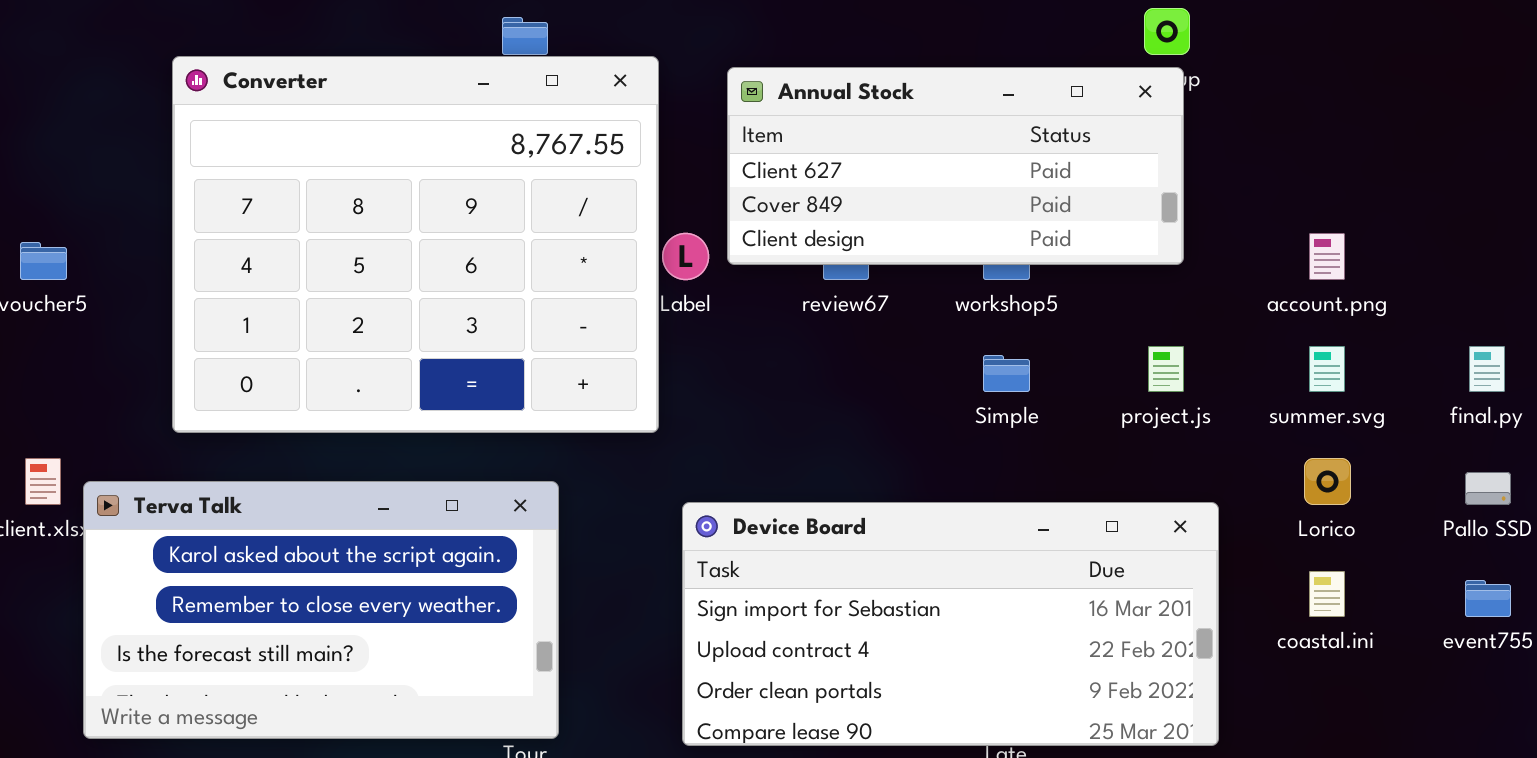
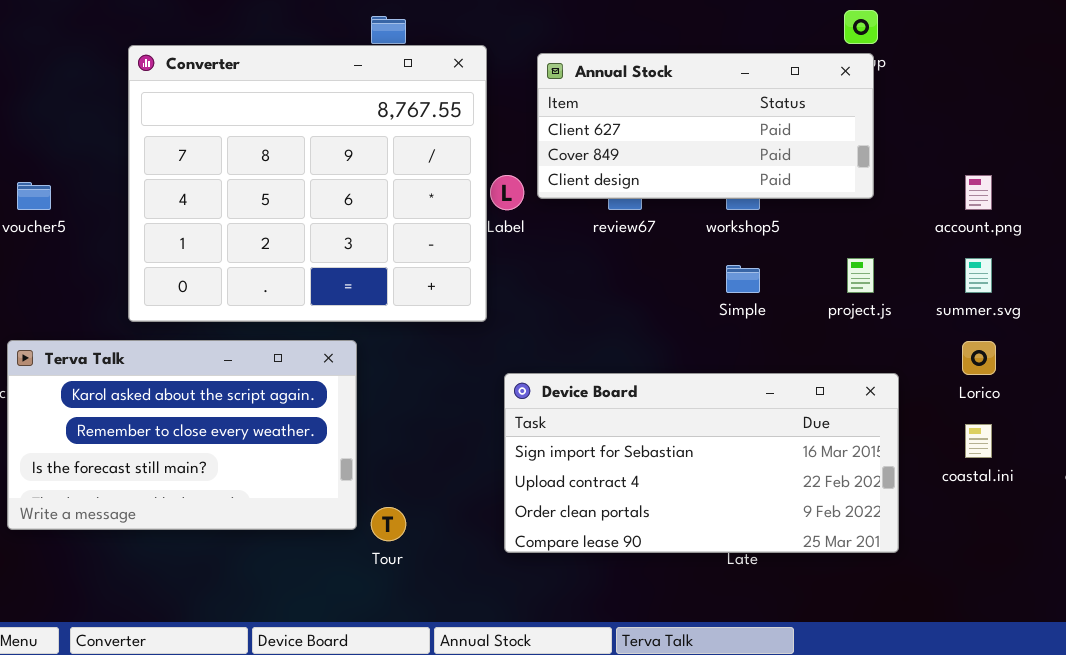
Terva Talk: [83,481,559,739] -> [7,340,357,530], moved

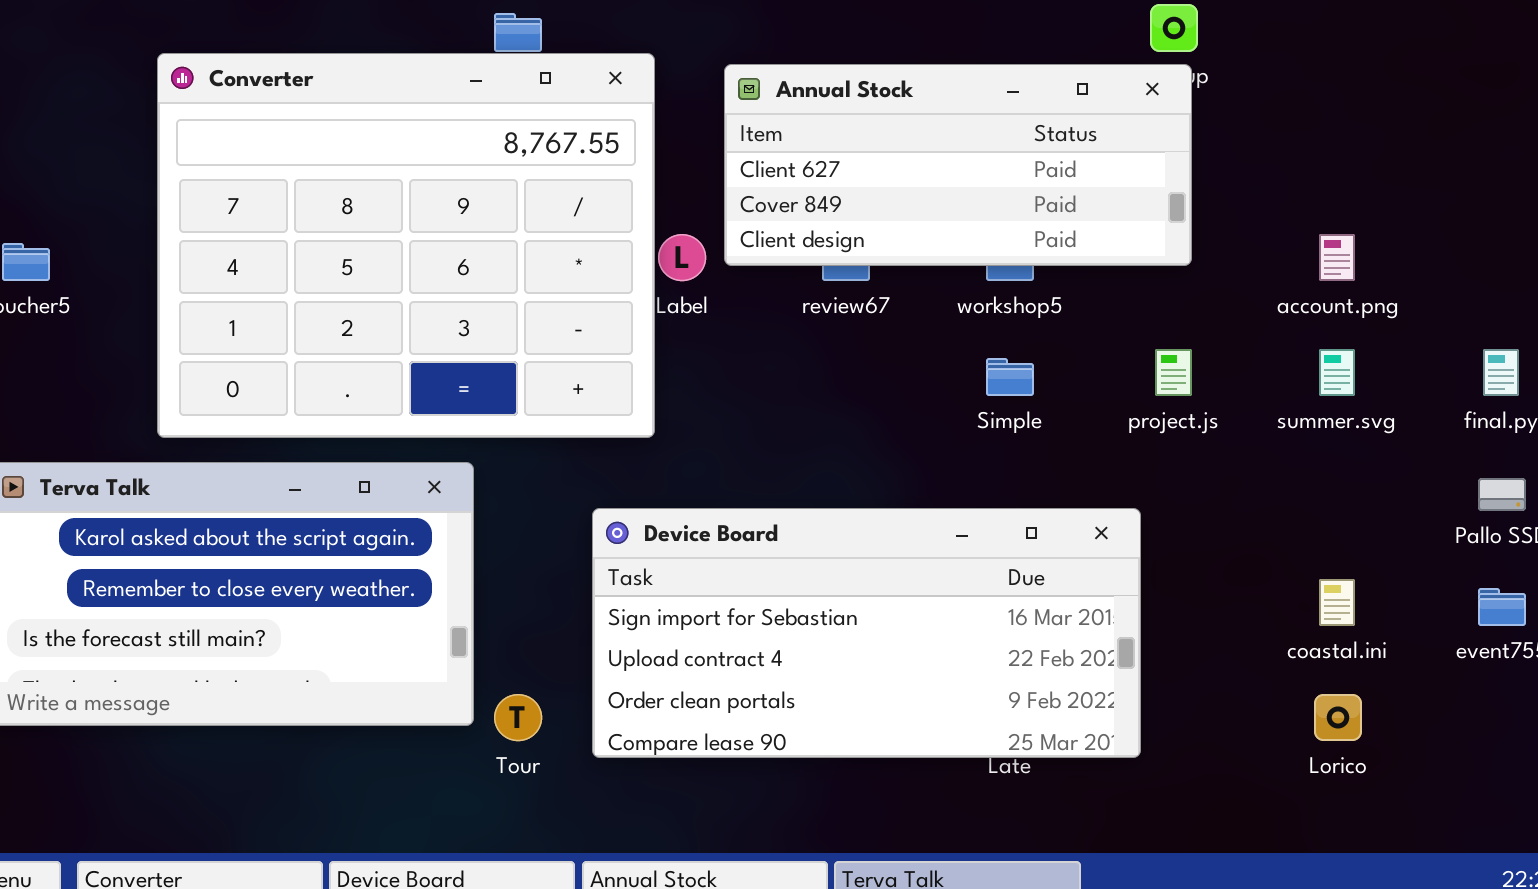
Lorico: [962,341,996,375] -> [1314,694,1362,741], moved
Device Board: [504,373,899,553] -> [592,508,1141,758], moved

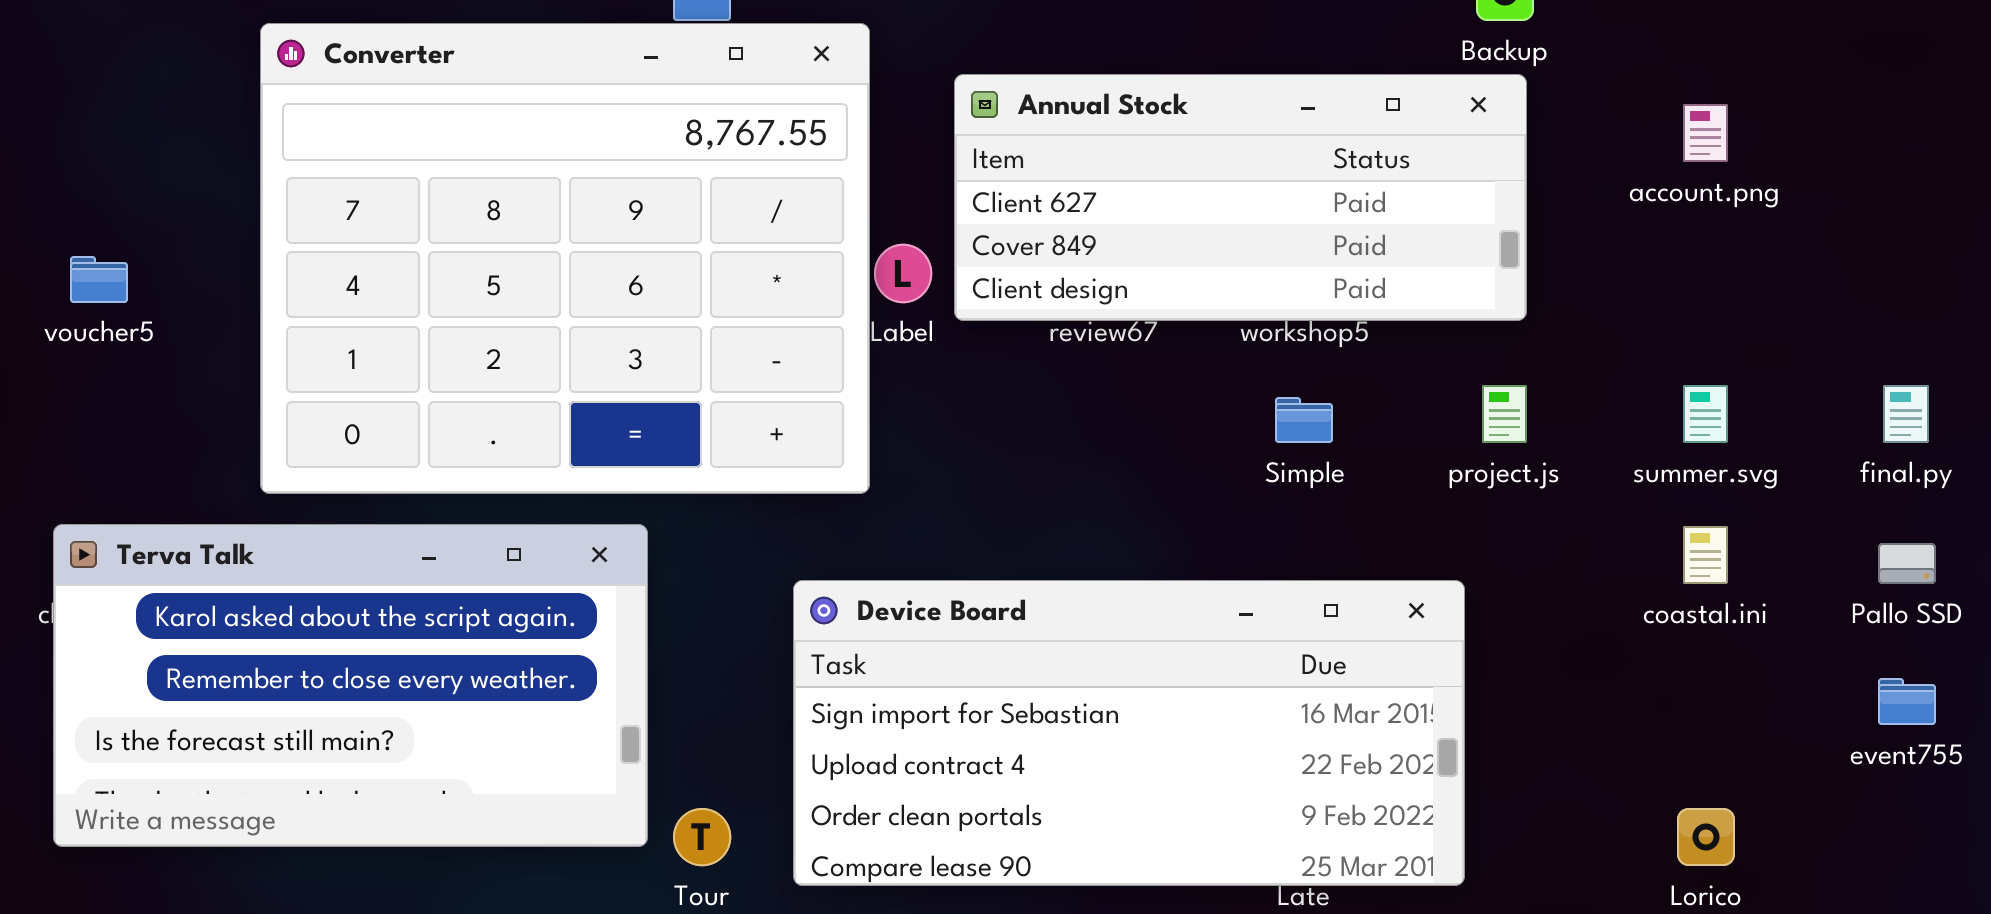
Annual Stock: [724,64,1192,266] -> [954,74,1527,321], moved
account.png: [1319,234,1355,281] -> [1683,104,1728,162], moved
coastal.ini: [1319,579,1355,626] -> [1683,526,1728,584], moved

